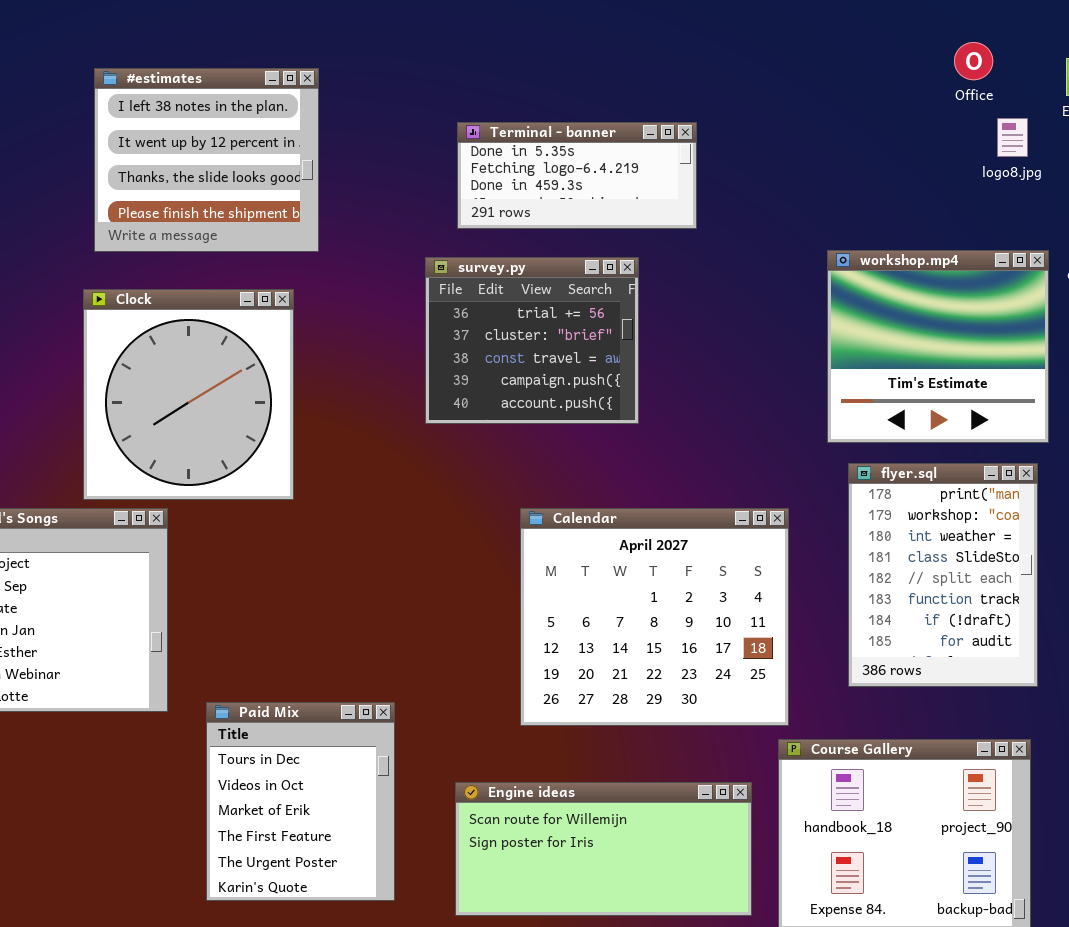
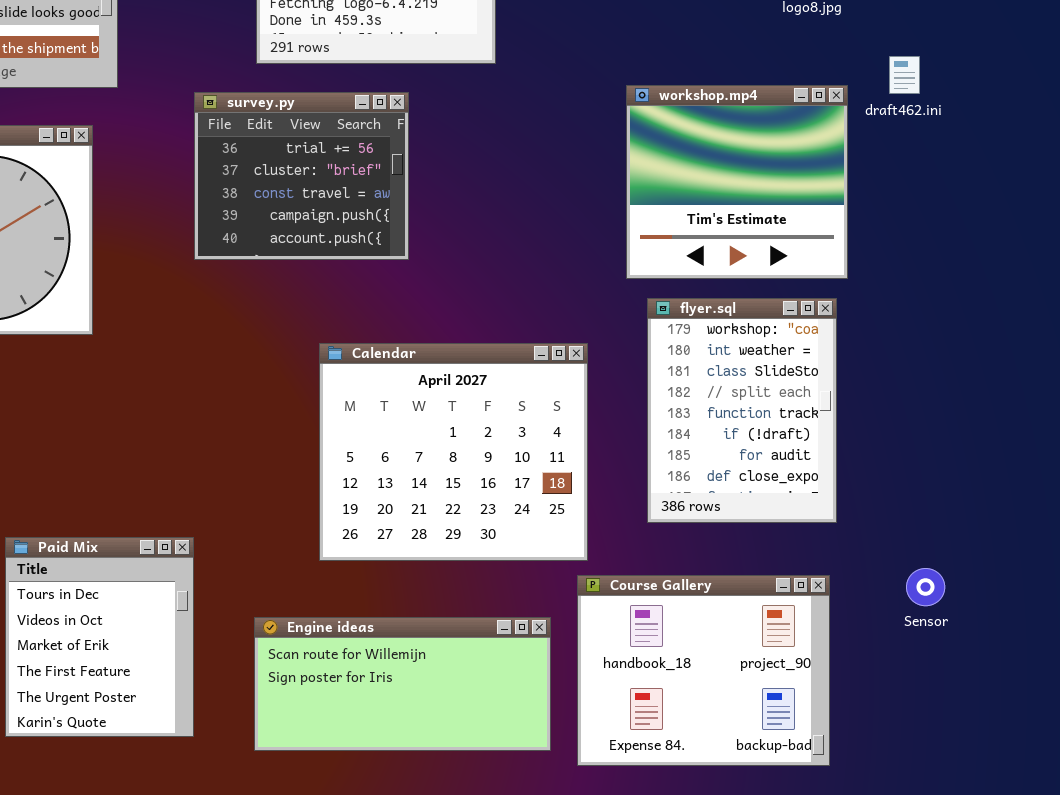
survey.py: [425,257,639,424] -> [194,92,409,260], moved
flyer.sql: [848,463,1038,687] -> [647,298,837,523], scrolled down 1 row

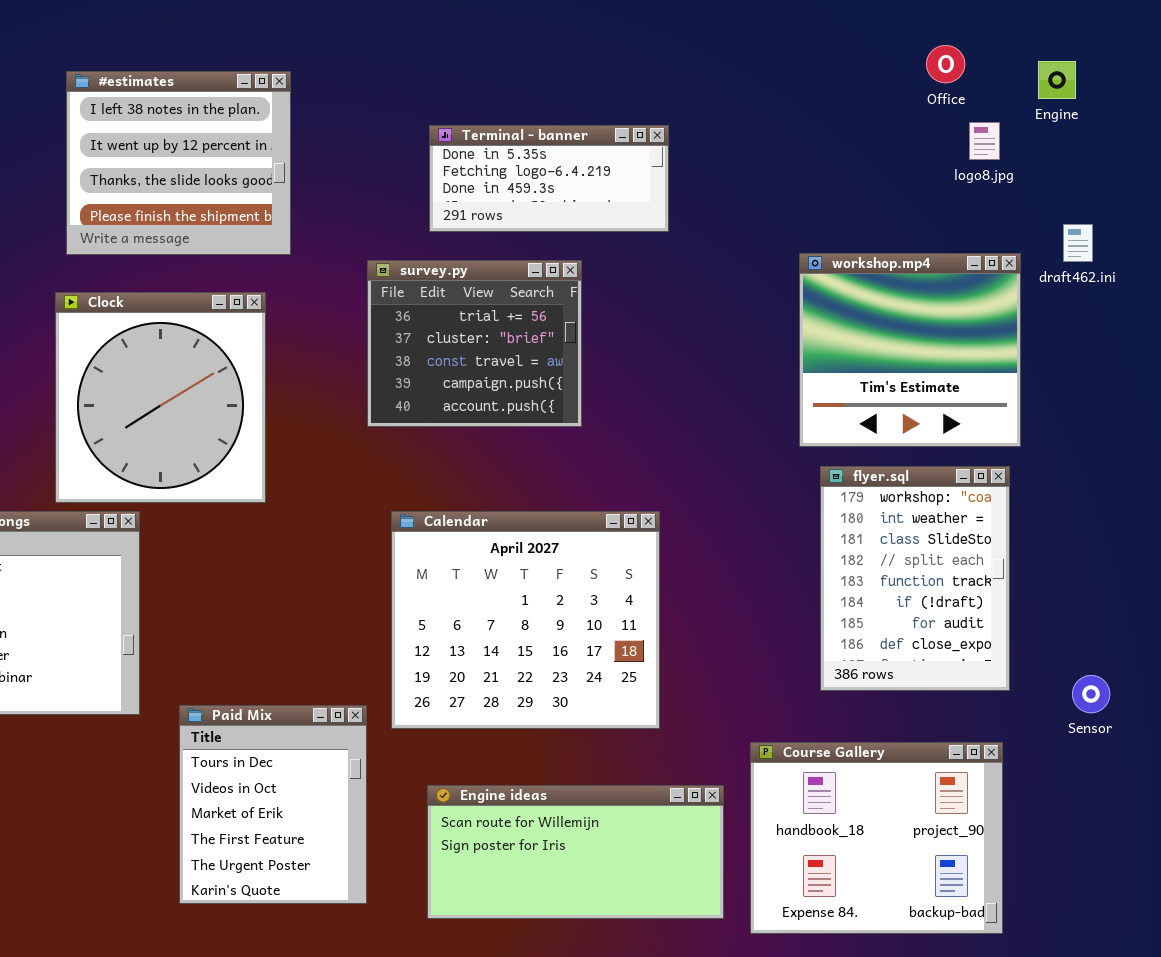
Calendar: [319,343,588,561] -> [391,511,660,729], moved
Sensor: [906,568,945,606] -> [1072,675,1110,713], moved

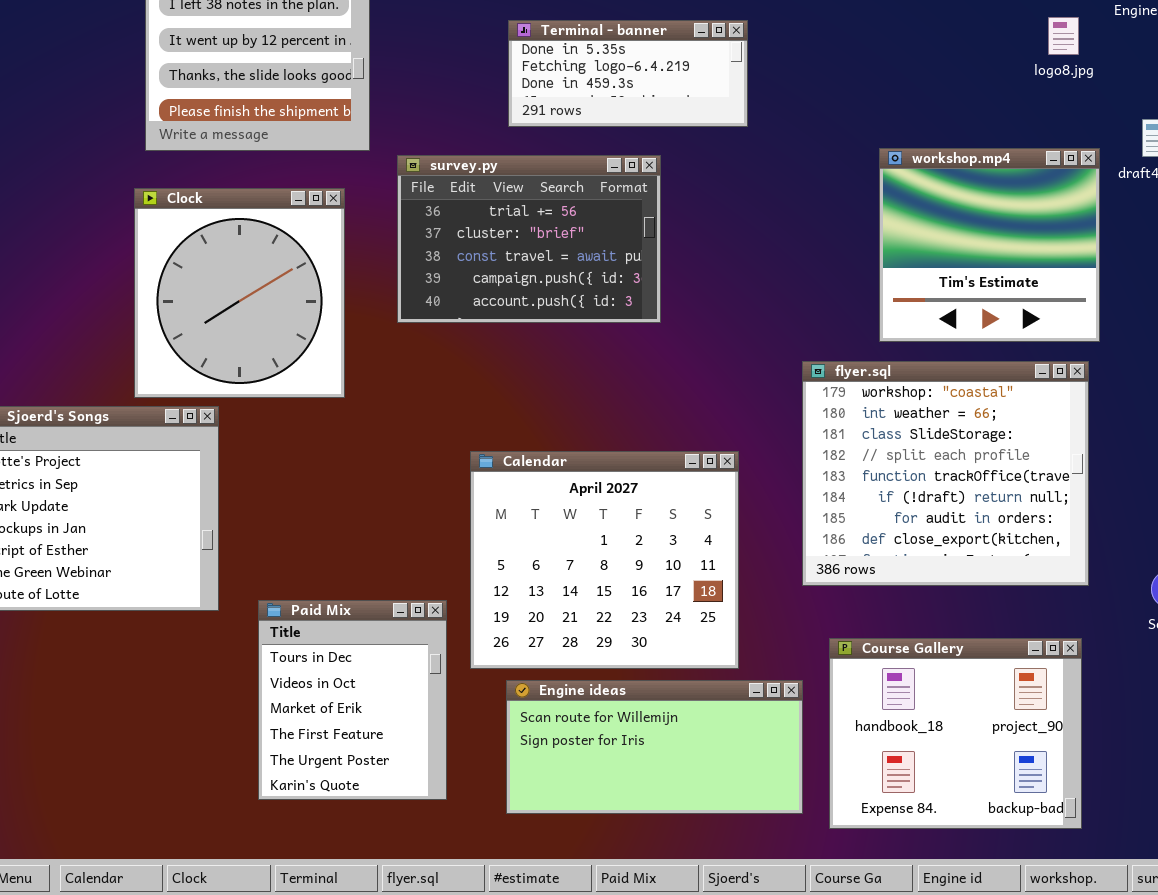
survey.py: [367,260,582,427] -> [397,155,661,323], resized
flyer.sql: [820,466,1010,691] -> [802,361,1089,586], resized
Calendar: [391,511,660,729] -> [470,451,739,669], moved

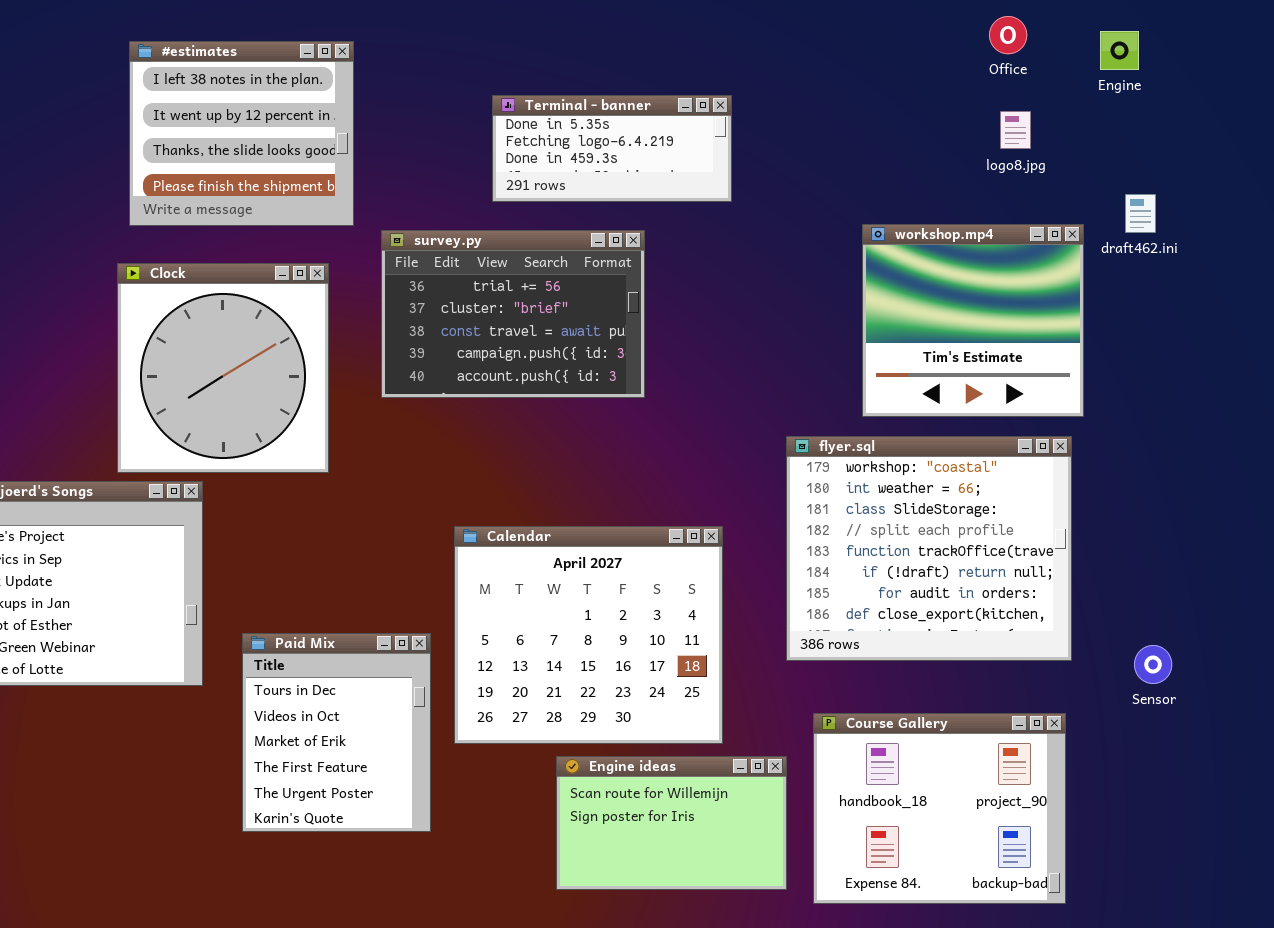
logo8.jpg: [1048,17,1079,55] -> [1000,111,1031,149], moved
Paid Mix: [258,600,447,800] -> [242,633,431,832], moved
Engine ideas: [506,680,803,814] -> [556,756,787,890], resized

